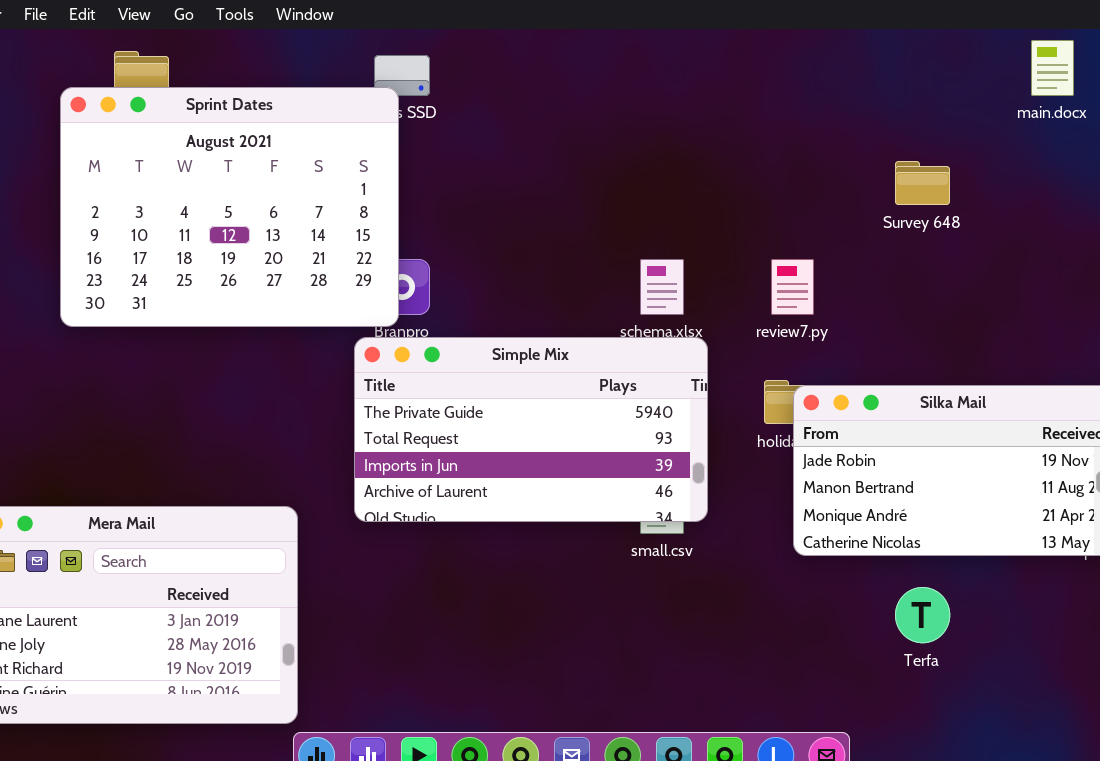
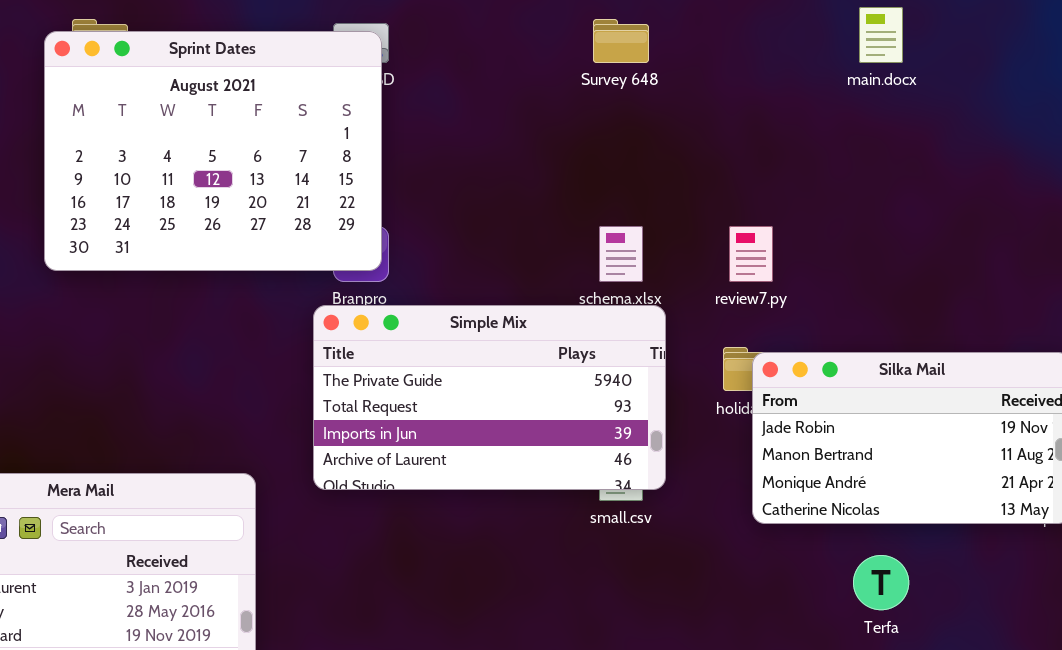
main.docx: [1031,40,1074,96] -> [859,7,903,63], moved
Sprint Dates: [60,87,399,327] -> [44,31,382,271], moved
Survey 648: [895,161,950,205] -> [593,19,649,63], moved

